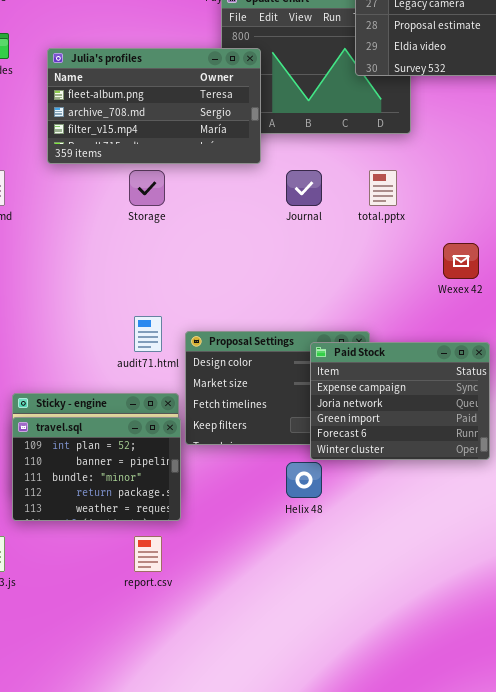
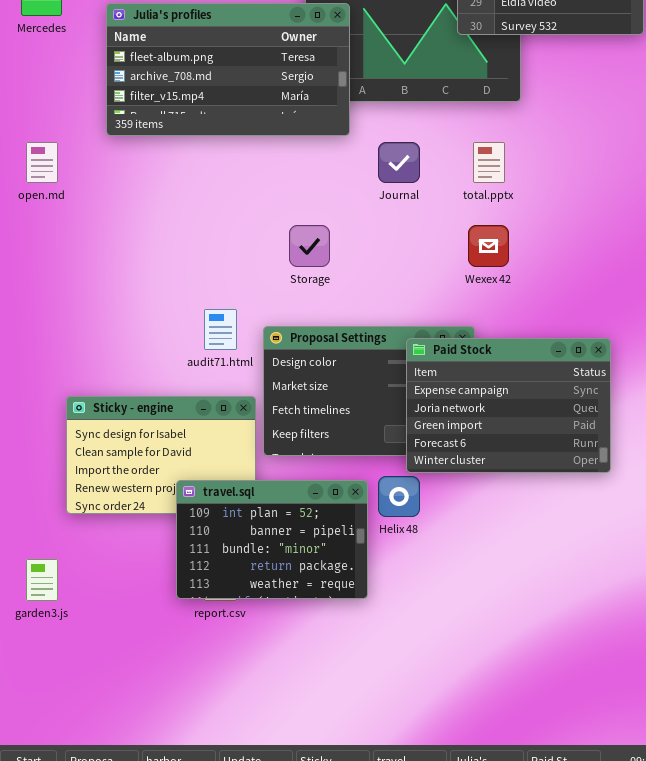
Storage: [129,170,165,206] -> [289,225,330,267], moved
Wexex 42: [443,243,479,279] -> [468,225,509,267], moved
travel.sql: [12,417,181,521] -> [176,480,368,599], moved

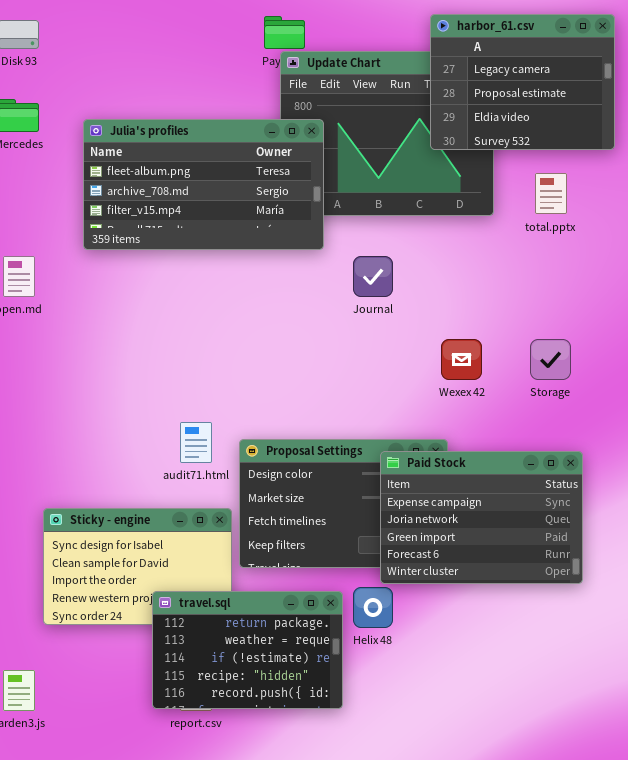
total.pptx: [473,142,505,183] -> [535,173,567,214], moved
Storage: [289,225,330,267] -> [530,339,571,380], moved
travel.sql: [176,480,368,599] -> [152,591,343,709], scrolled down 3 rows

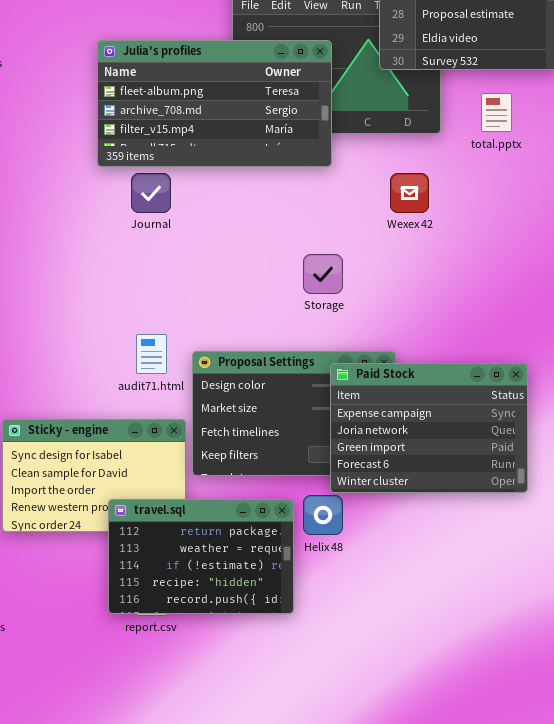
Julia's profiles: [83,119,324,250] -> [97,40,332,167], moved
Journal: [353,256,393,297] -> [131,173,171,213], moved
Wexex 42: [441,339,482,380] -> [390,173,429,213], moved
Storage: [530,339,571,380] -> [303,254,343,294], moved

